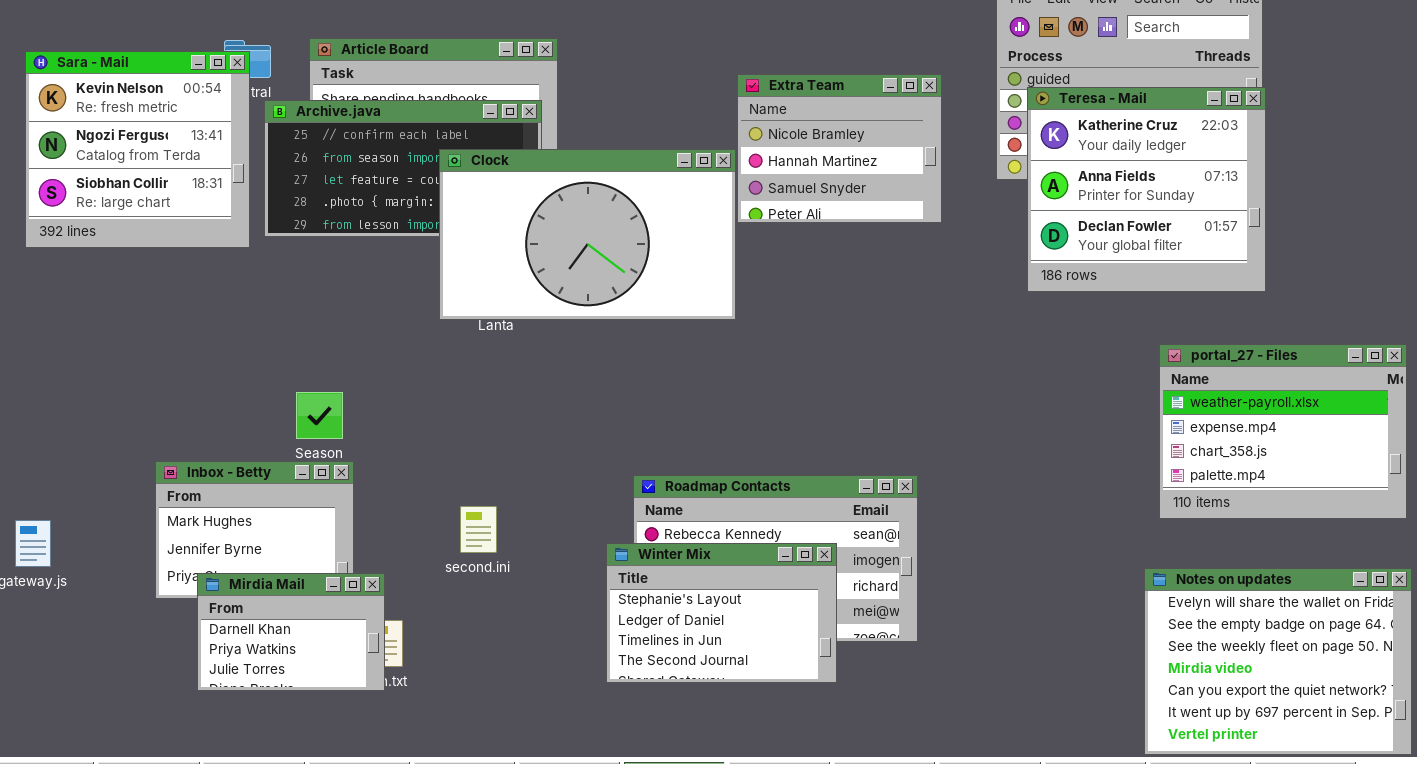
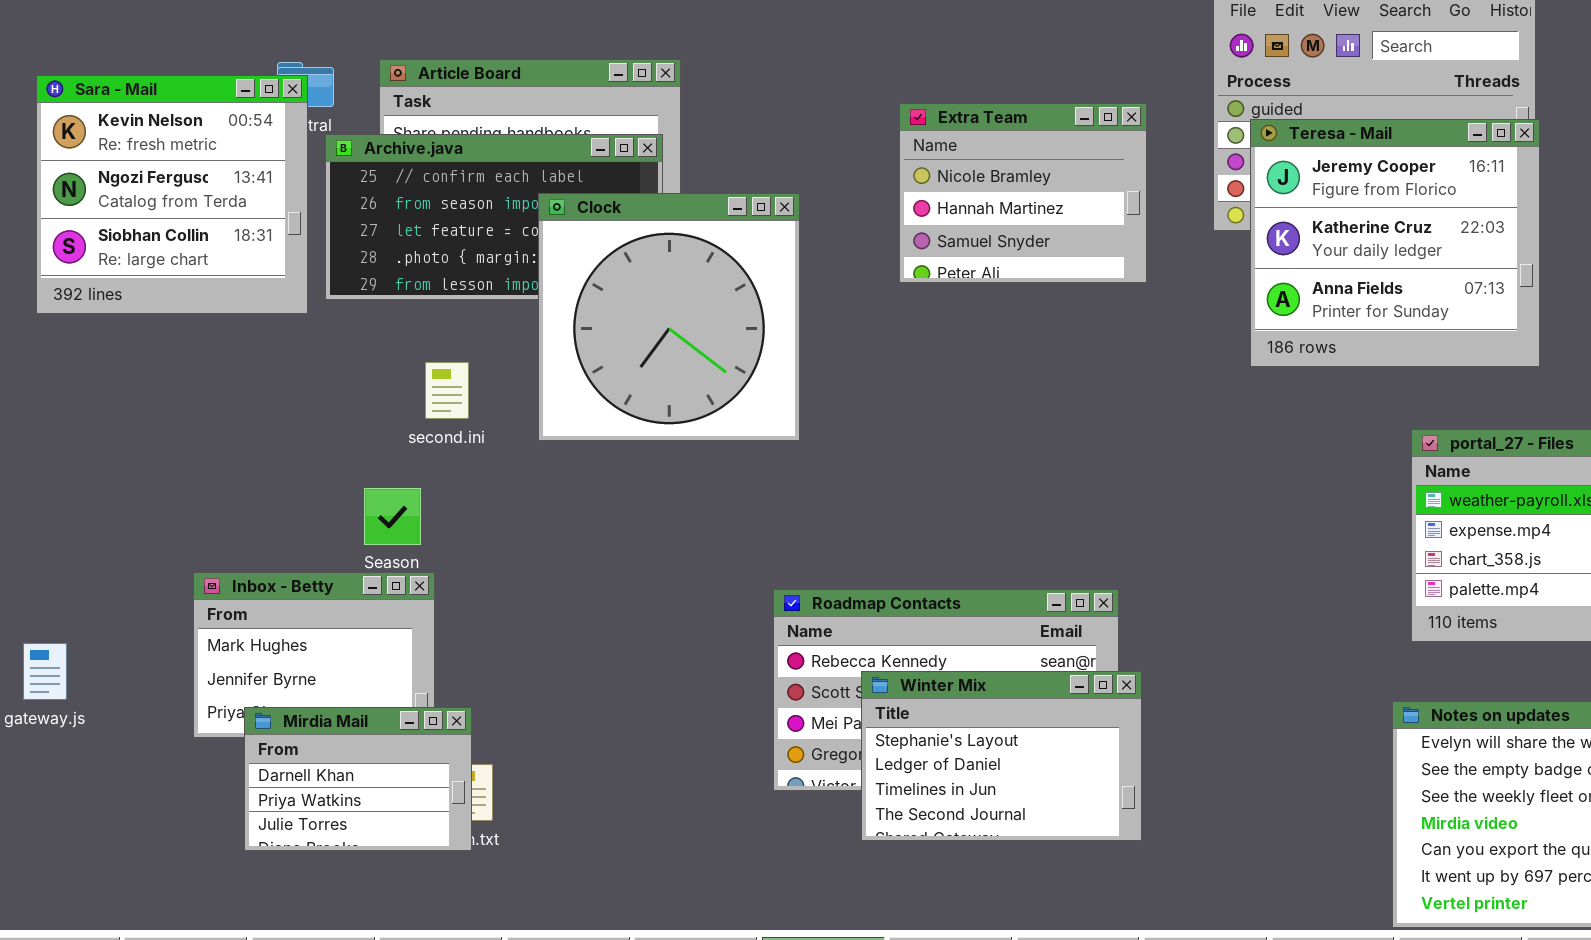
Teresa - Mail: [1027,87,1266,292] -> [1250,119,1540,367], scrolled up 1 row
Clock: [439,149,736,320] -> [538,193,800,441], resized
second.ini: [460,506,497,553] -> [425,362,469,419], moved
Winter Mix: [606,543,837,683] -> [861,671,1142,841], moved

